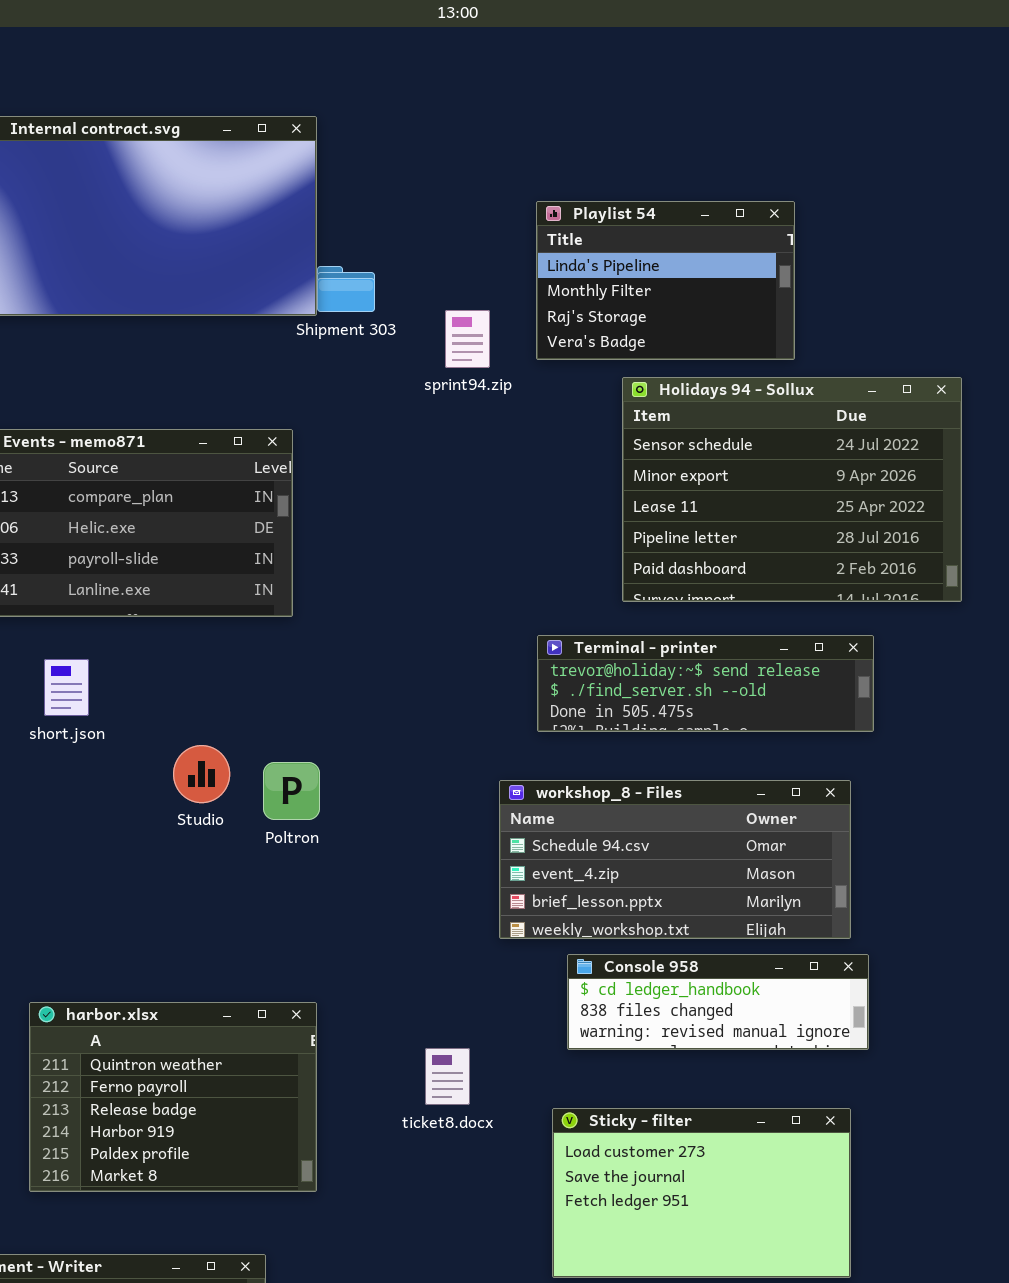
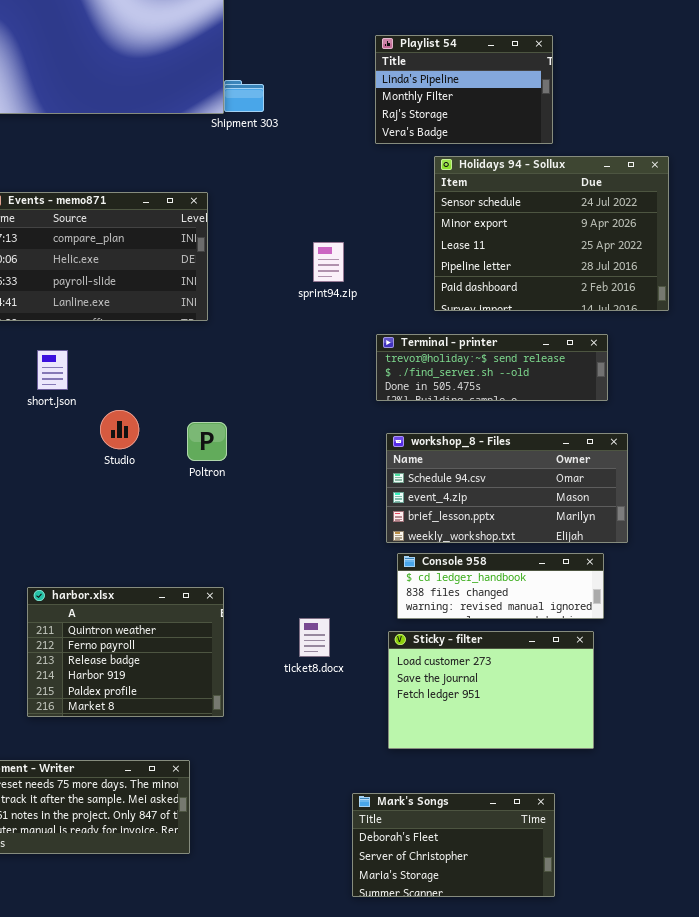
sprint94.zip: [445,310,490,368] -> [313,242,344,282], moved
Studio: [173,745,230,803] -> [100,410,139,449], moved
workshop_8 - Files: [499,780,851,939] -> [386,433,628,543], moved
Sticky - filter: [552,1108,851,1278] -> [388,631,594,749], moved

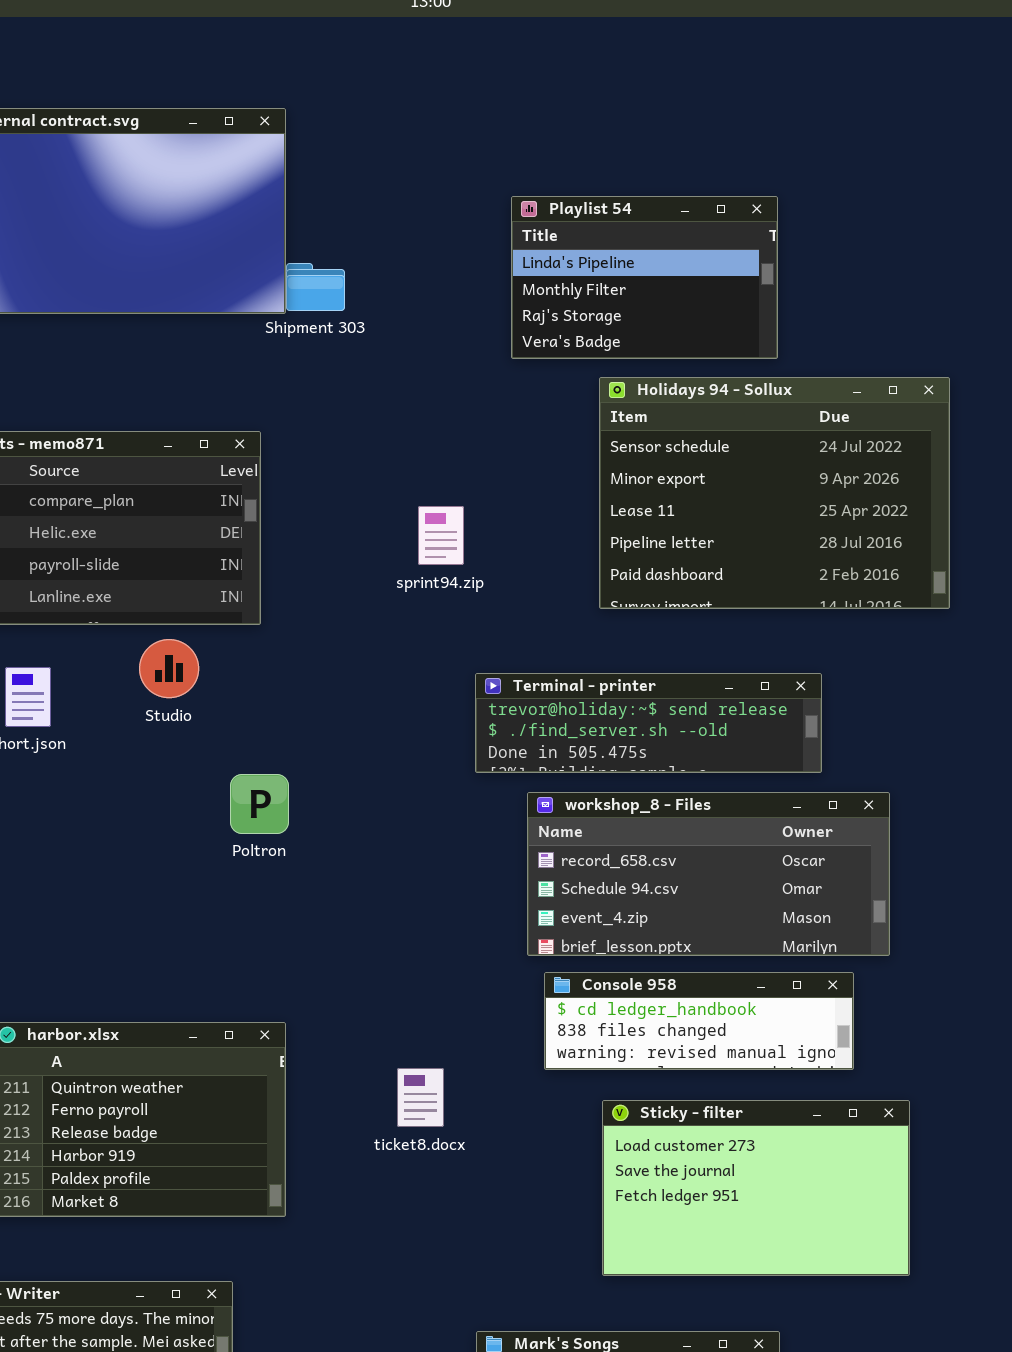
Terminal - printer: [376,334,608,401] -> [475,673,822,773], moved
Studio: [100,410,139,449] -> [139,639,199,698], moved
workshop_8 - Files: [386,433,628,543] -> [527,792,890,956], scrolled up 1 row
Sticky - filter: [388,631,594,749] -> [602,1100,910,1276], moved

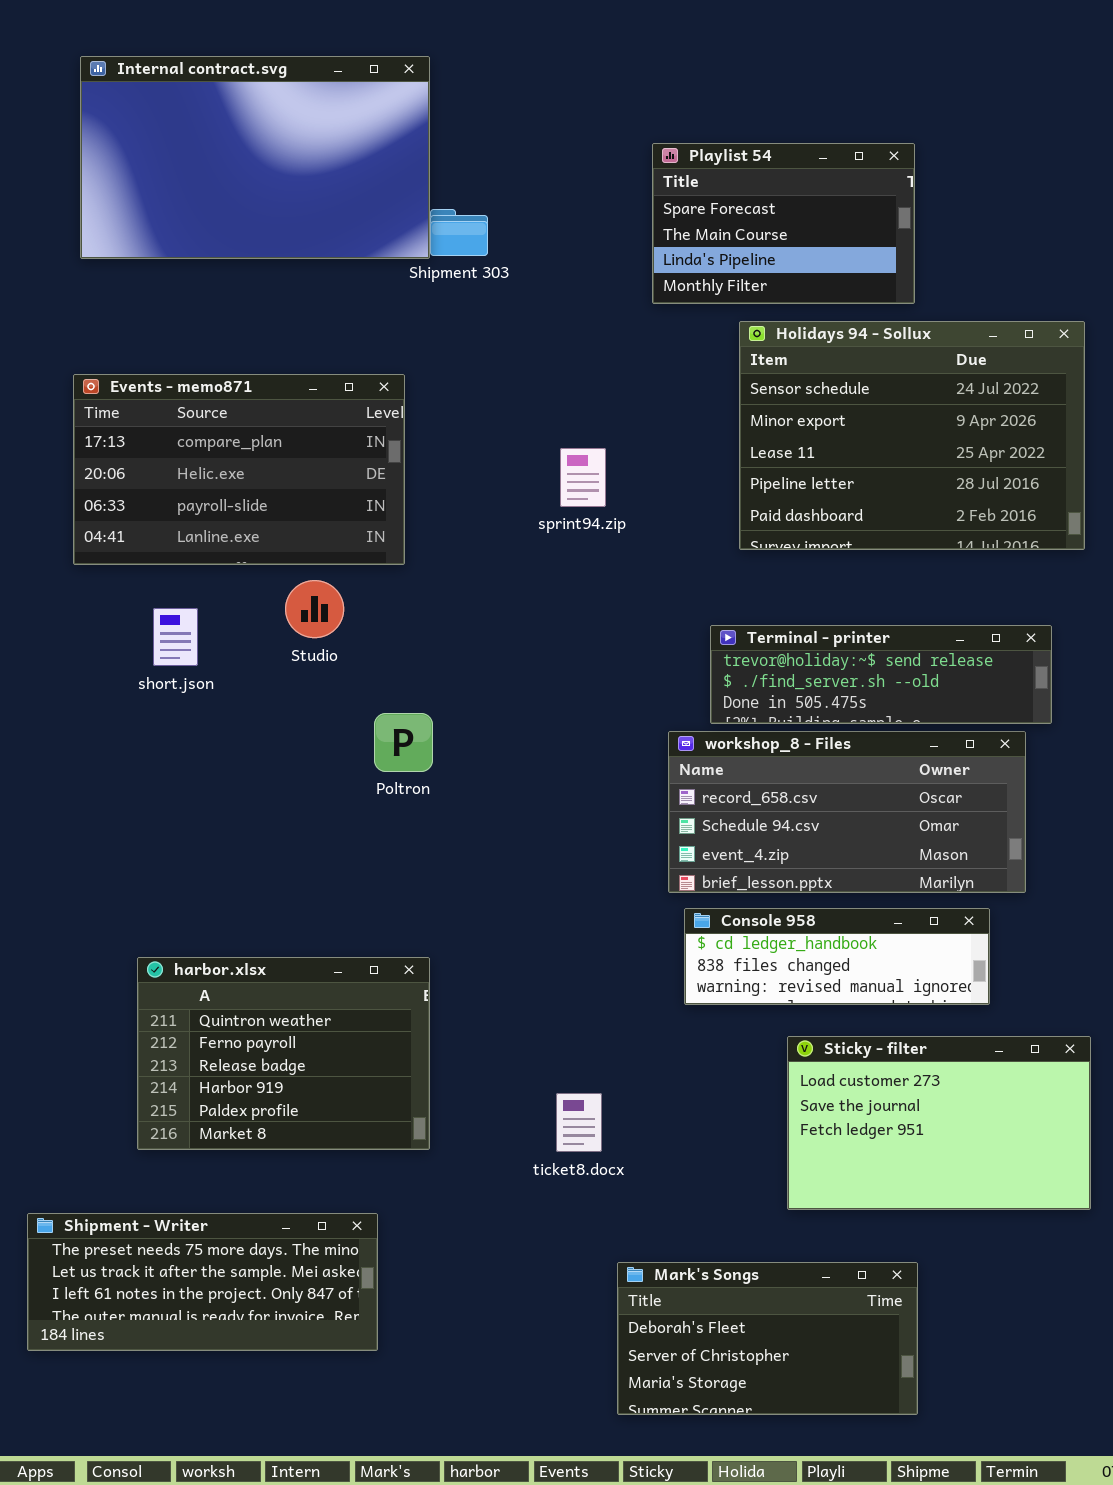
Playlist 54: [511,196,778,359] -> [652,143,915,304], scrolled up 2 rows
Terminal - printer: [475,673,822,773] -> [710,625,1052,724], moved
ticket8.docx: [397,1068,444,1127] -> [556,1093,602,1152], moved
Sticky - filter: [602,1100,910,1276] -> [787,1036,1091,1210], moved

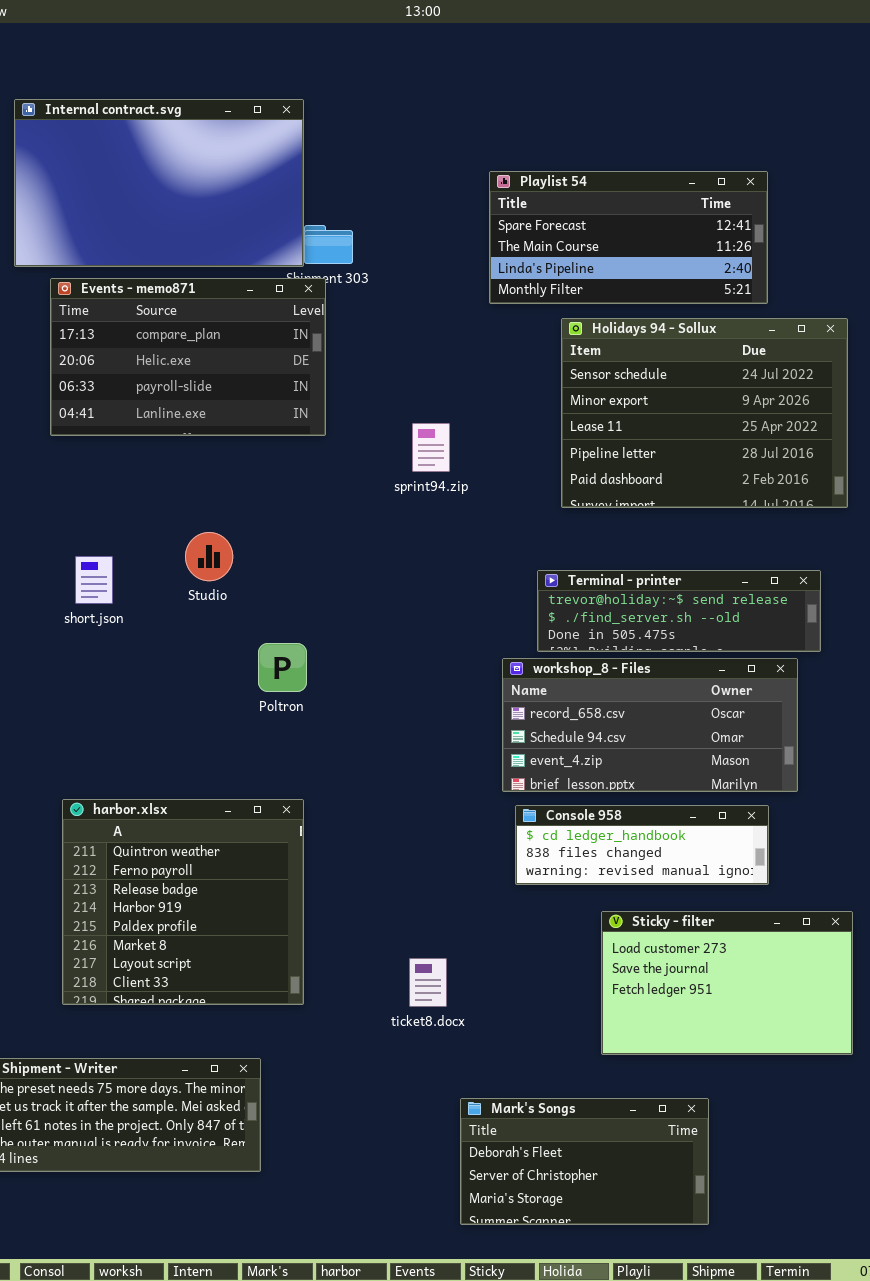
Playlist 54: [652,143,915,304] -> [489,171,768,304], resized
Events - memo871: [73,374,405,565] -> [50,278,326,436], moved
harbor.xlsx: [137,957,430,1150] -> [62,799,304,1005], resized

